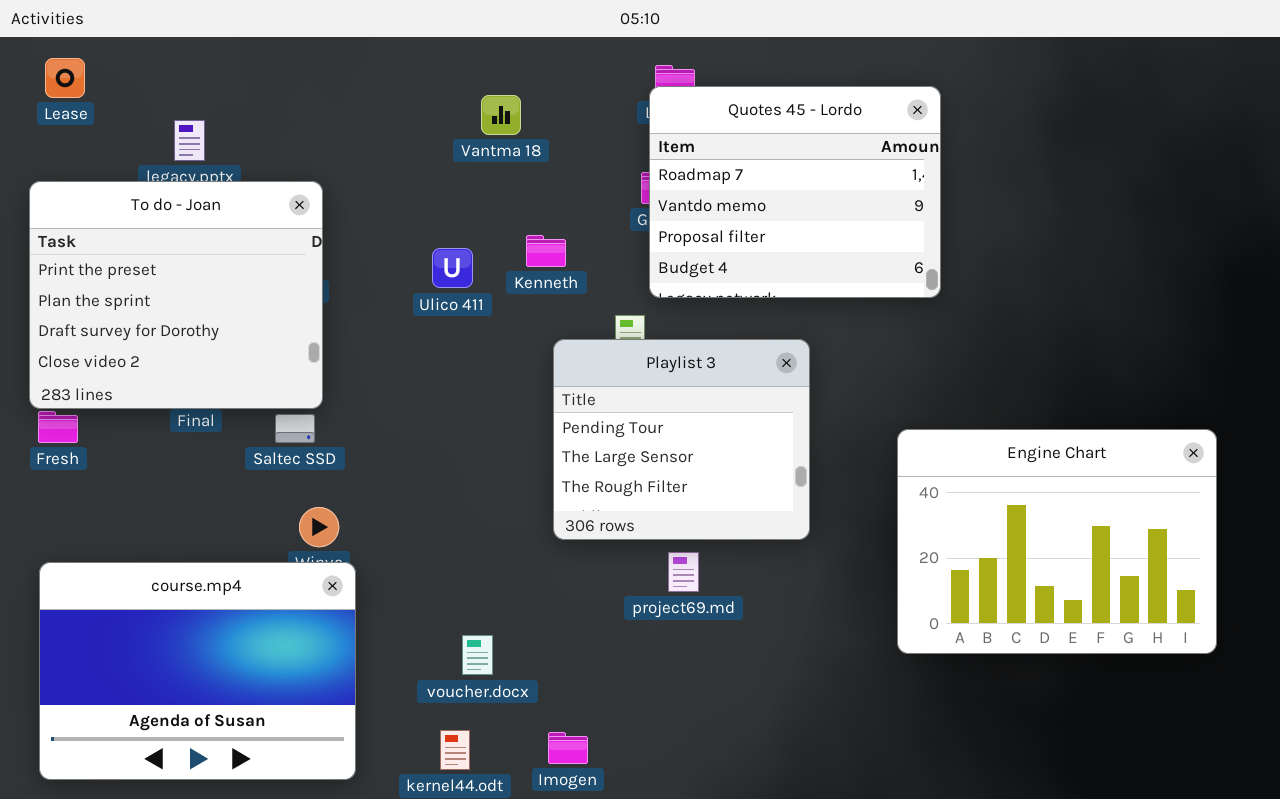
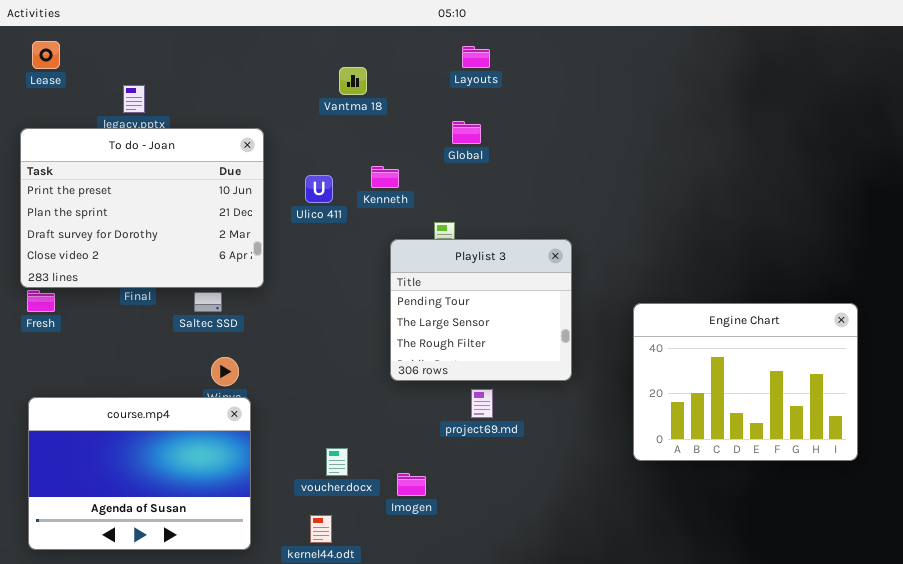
Quotes 45 - Lordo: [649,86,941,298] -> none, closed
To do - Joan: [29,181,323,409] -> [20,128,264,288], resized
Imogen: [548,732,588,764] -> [397,473,426,496], moved

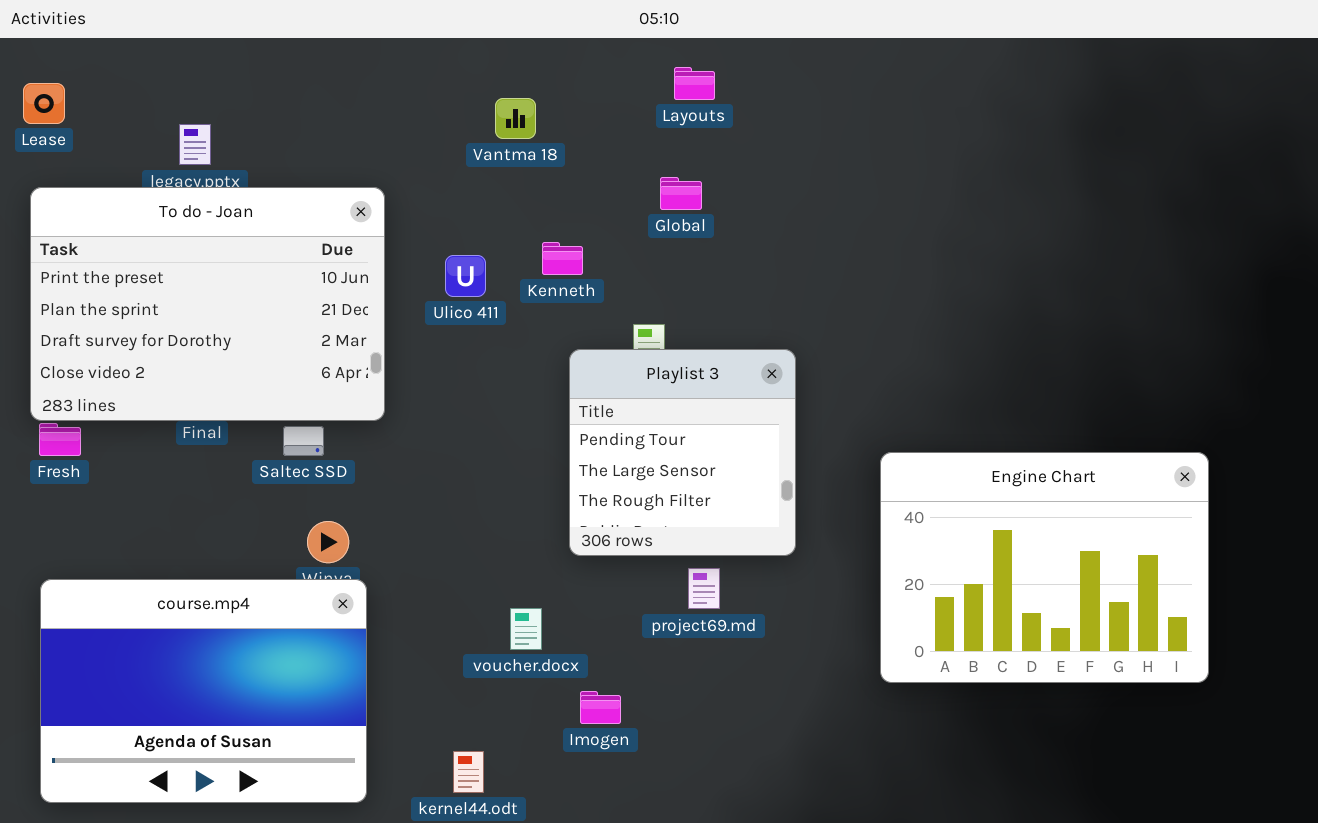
Lease: [32,41,60,69] -> [23,83,65,124], moved
Playlist 3: [390,239,572,381] -> [569,349,796,556], resized
Engine Chart: [633,303,858,461] -> [880,452,1209,683], moved
voucher.docx: [326,448,348,476] -> [510,608,542,650], moved

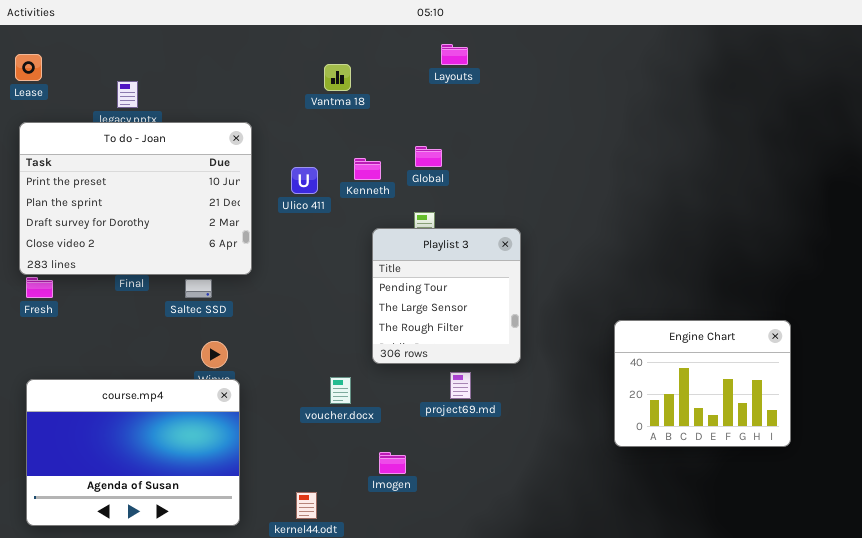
Global: [660,177,702,210] -> [415,146,442,167], moved
Engine Chart: [880,452,1209,683] -> [614,320,791,447], resized
voucher.docx: [510,608,542,650] -> [330,377,351,404], moved

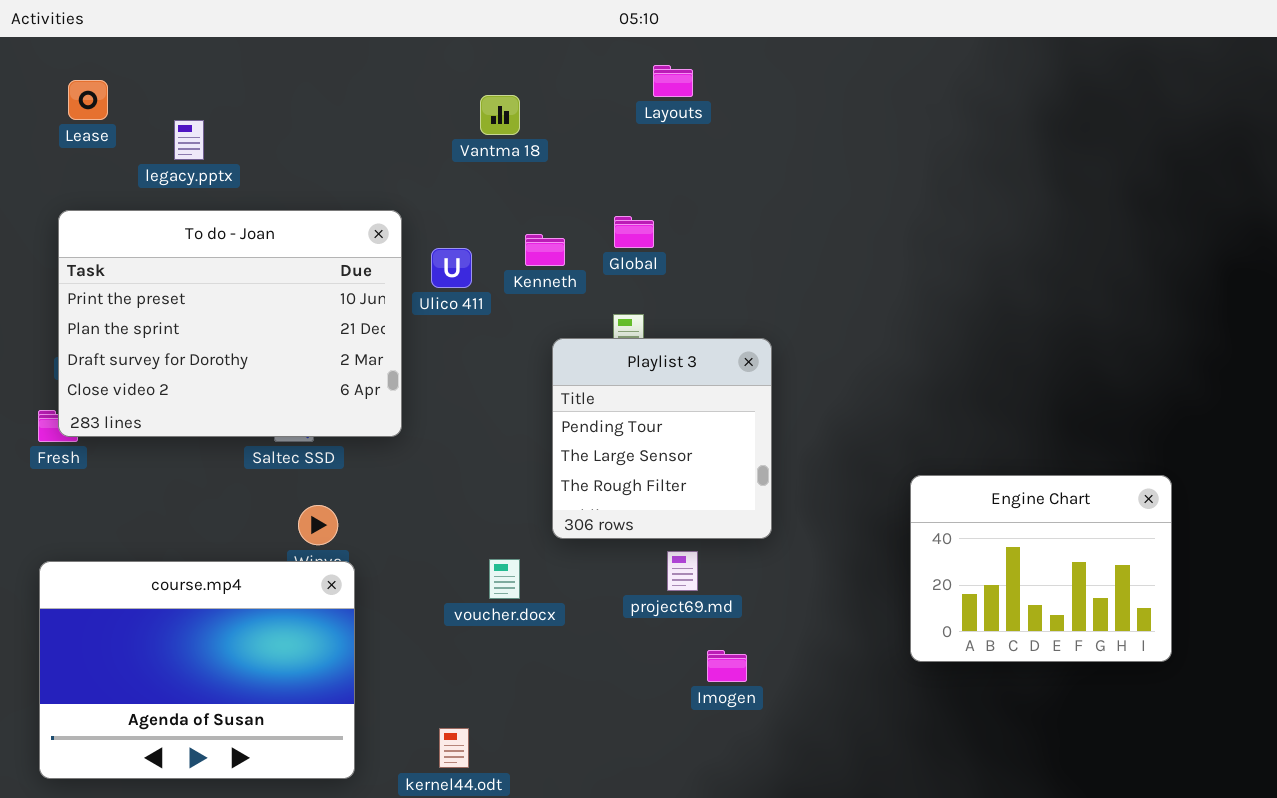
Lease: [15,54,42,81] -> [68,80,108,120], moved
To do - Joan: [19,122,252,275] -> [58,210,402,437], moved
Imogen: [379,452,406,474] -> [707,650,747,682], moved

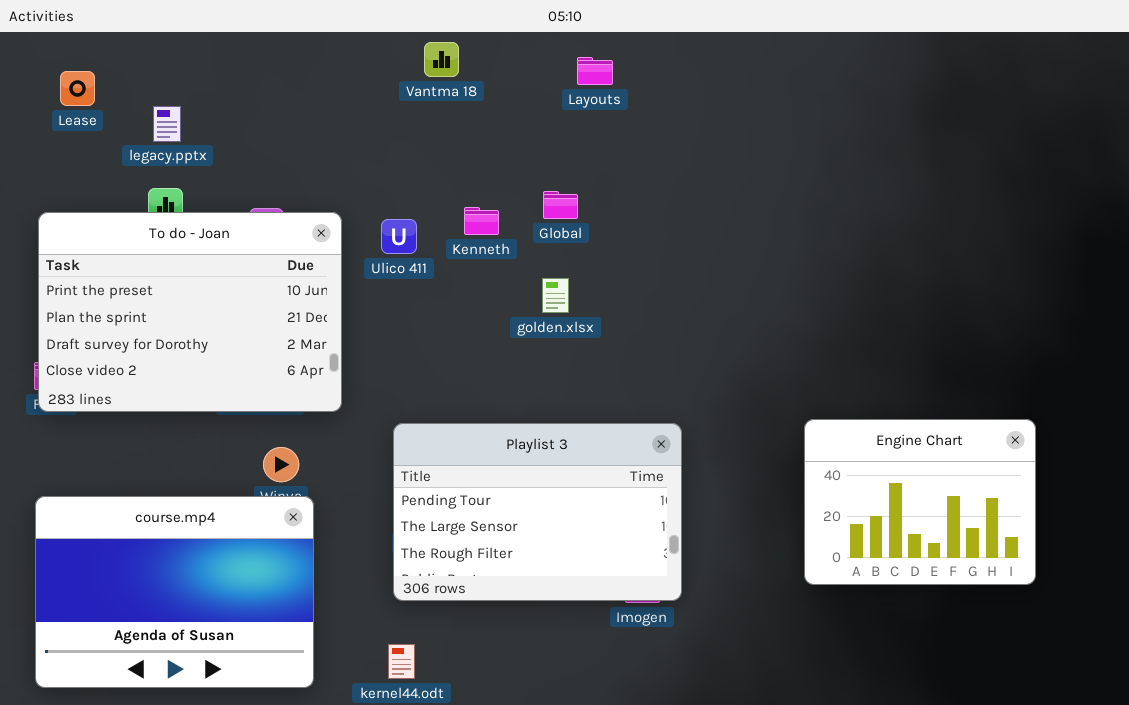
Vantma 18: [480,95,520,135] -> [424,42,459,77], moved
To do - Joan: [58,210,402,437] -> [38,212,342,412], moved
Playlist 3: [552,338,772,539] -> [393,423,682,601], moved, resized

